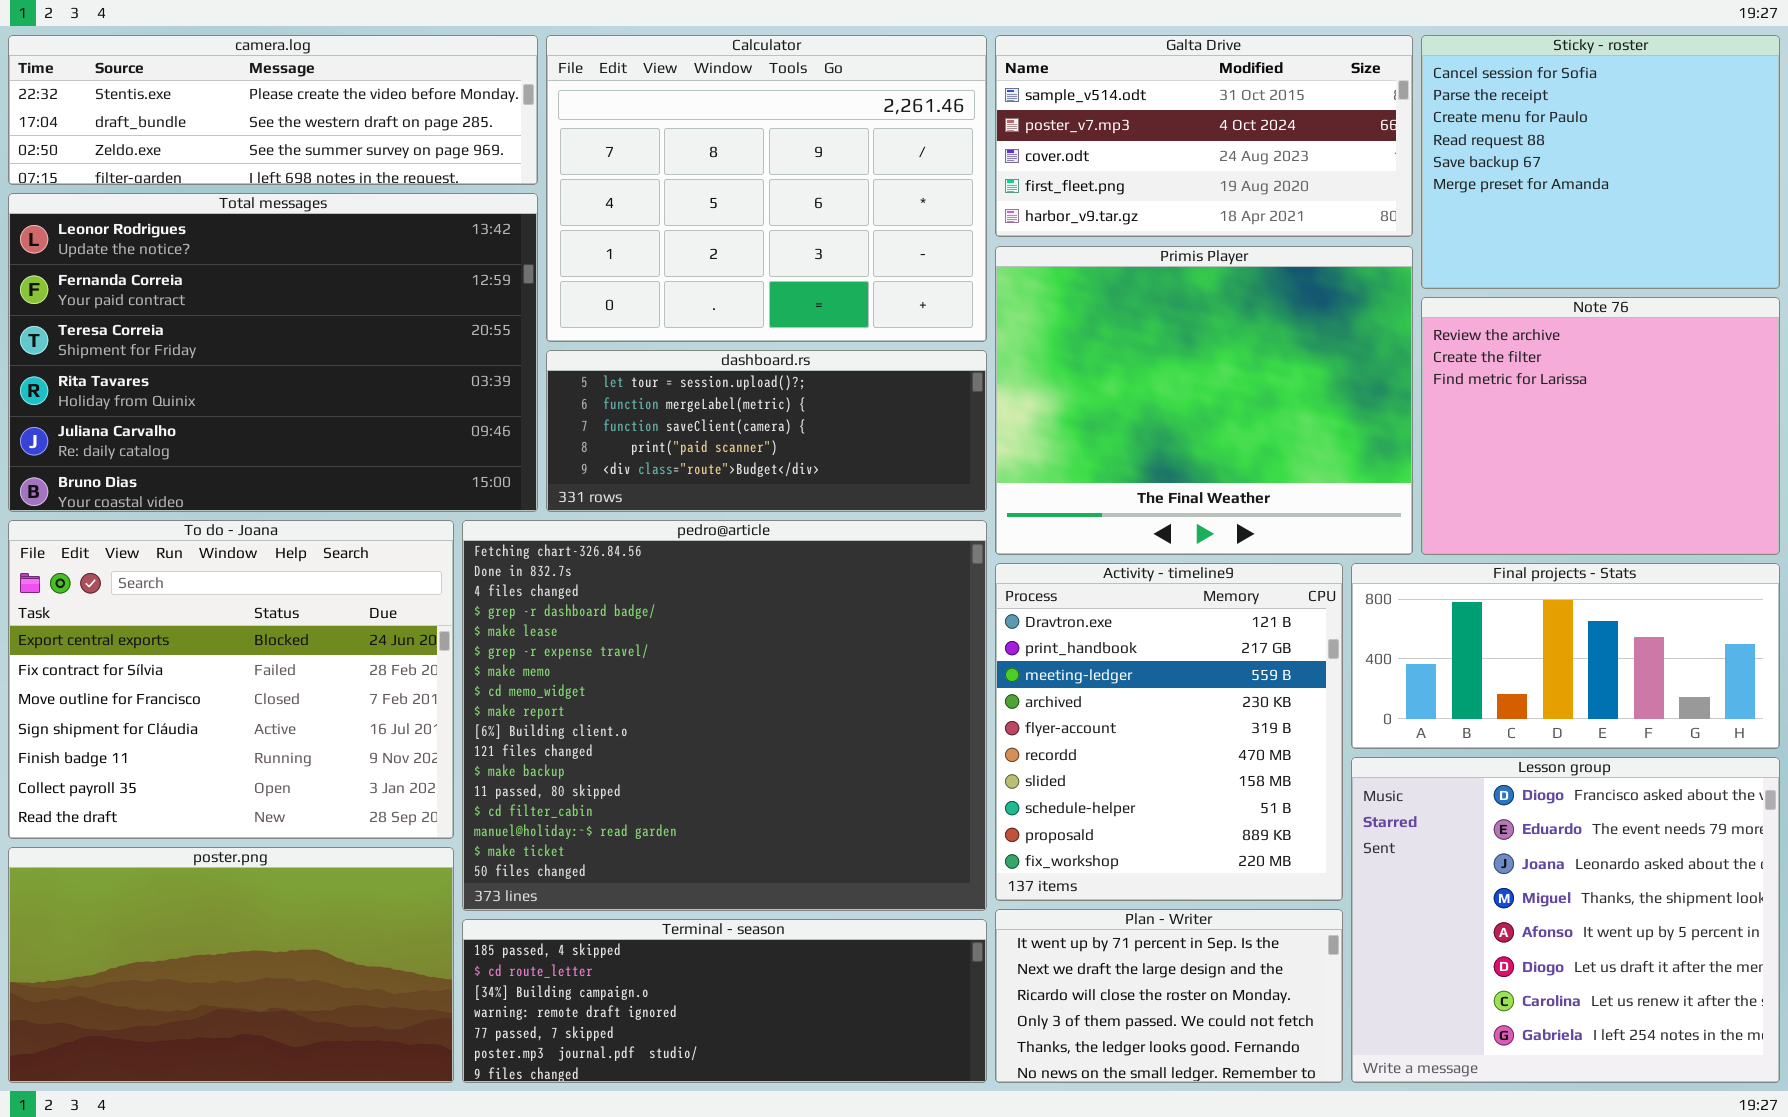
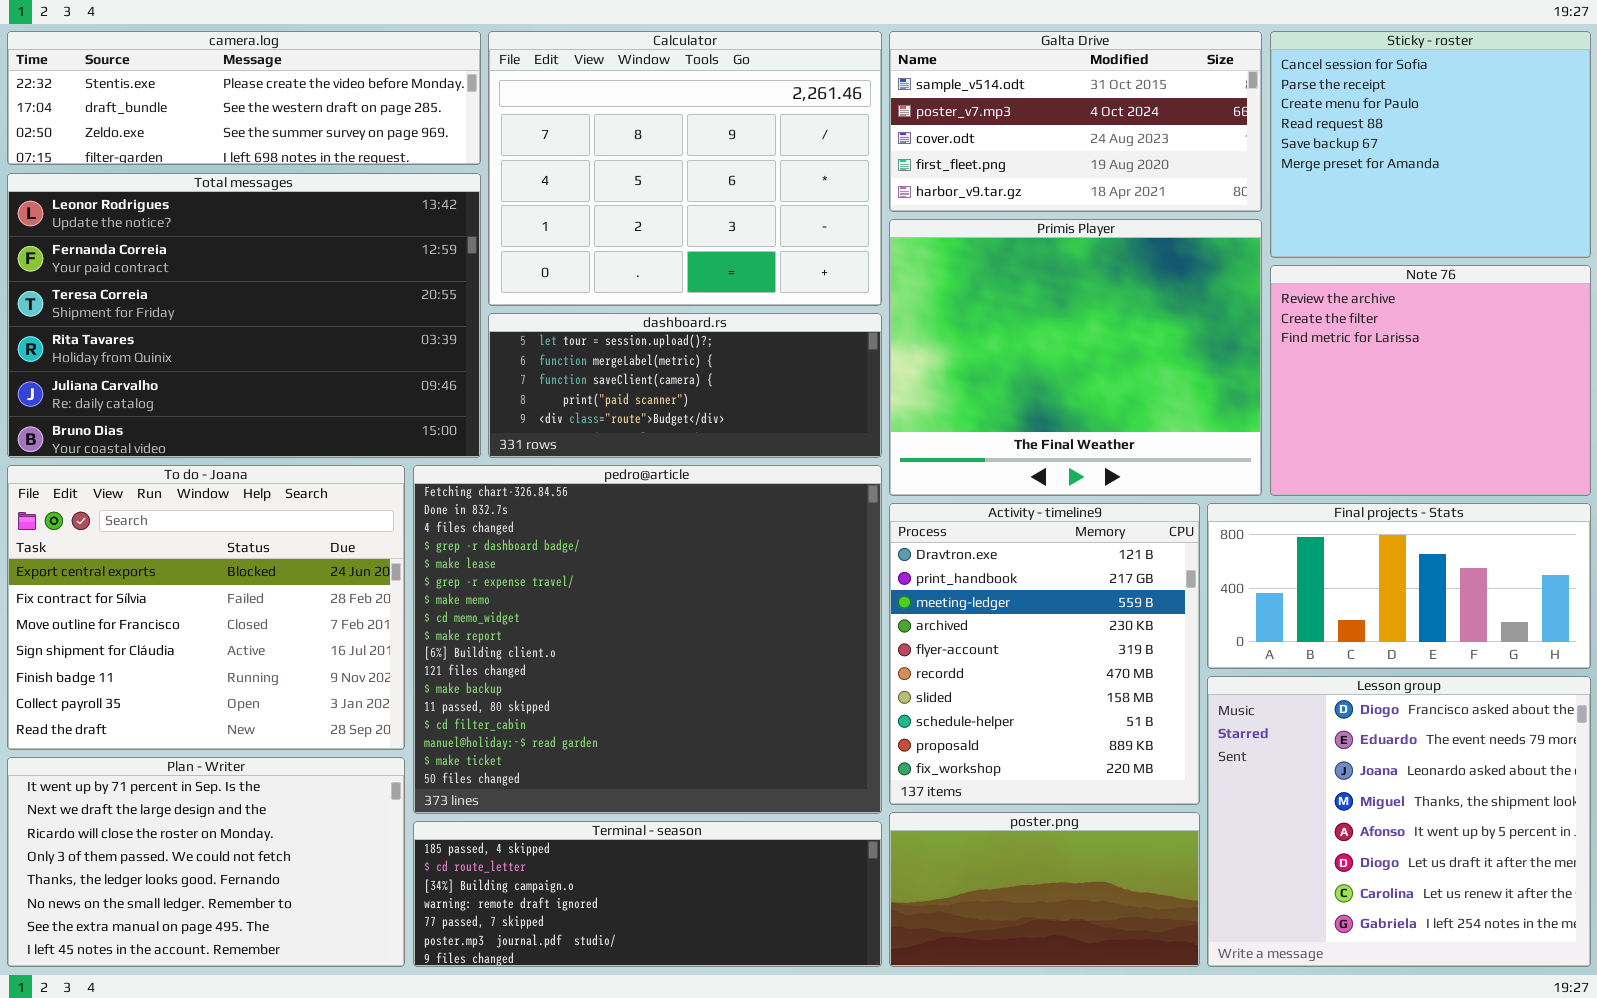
poster.png: [8,847,454,1083] -> [889,812,1200,967], moved, resized
Plan - Writer: [995,909,1343,1083] -> [7,757,405,967], moved, resized

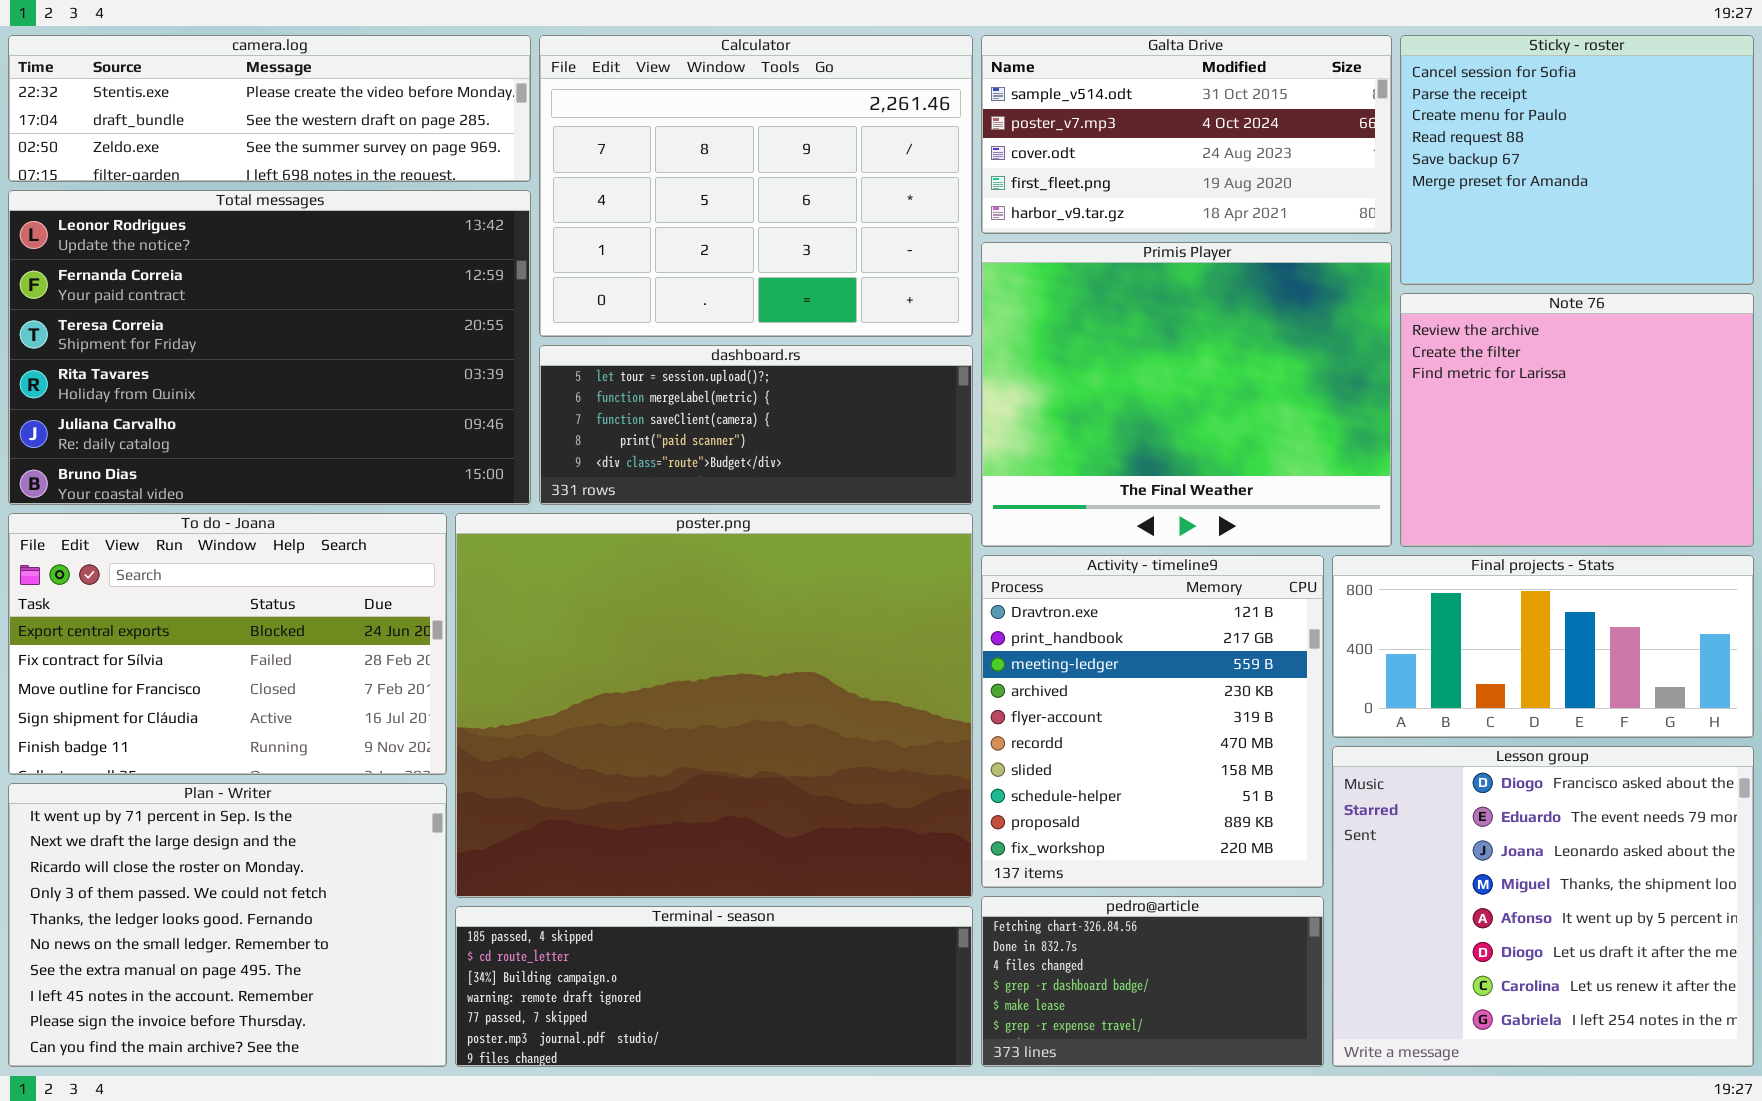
To do - Joana: [7,465,405,750] -> [8,513,447,775], resized
pedro@article: [413,465,882,814] -> [981,896,1324,1067], moved, resized
Plan - Writer: [7,757,405,967] -> [8,783,447,1067], resized
poster.png: [889,812,1200,967] -> [455,513,973,898], moved, resized

